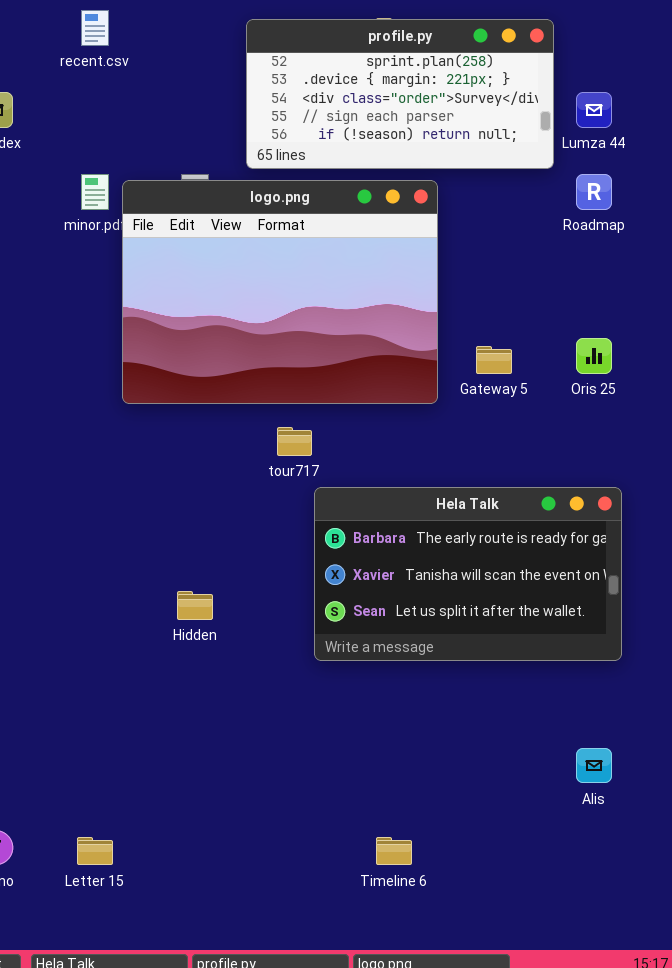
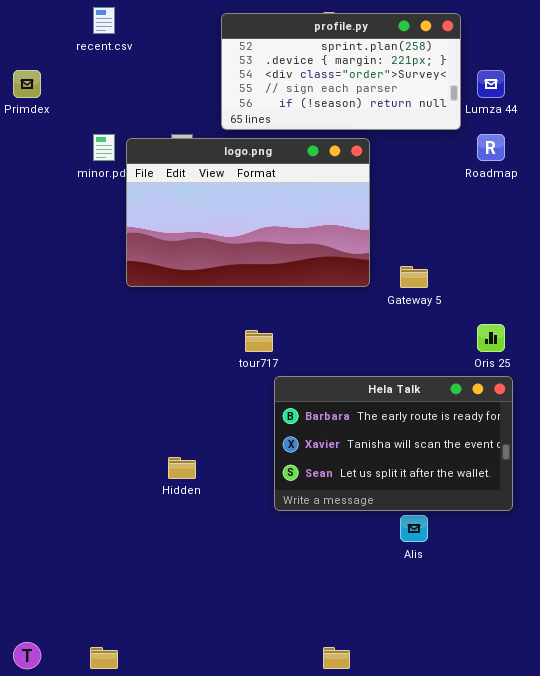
logo.png: [122,180,438,404] -> [126,138,370,287], resized
Oris 25: [576,338,612,374] -> [477,324,505,352], moved
Alis: [576,748,612,783] -> [400,515,428,542], moved

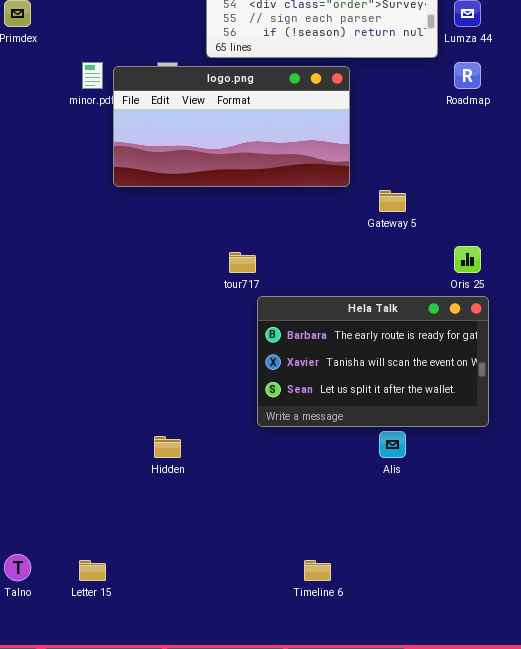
logo.png: [126,138,370,287] -> [113,66,350,187], resized
Hidden: [168,457,196,479] -> [154,436,181,458], moved

